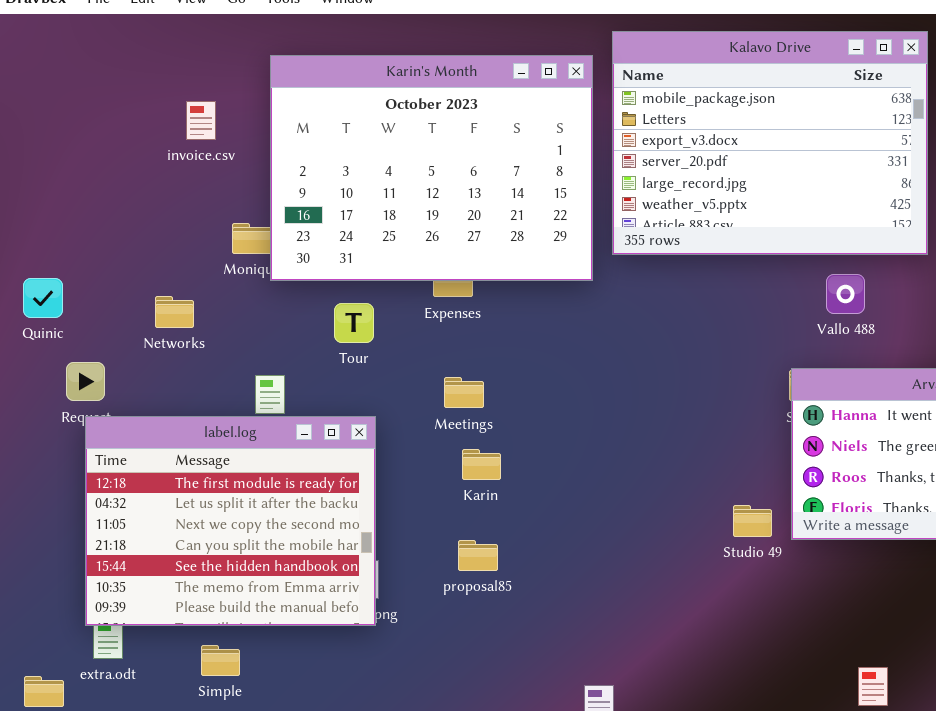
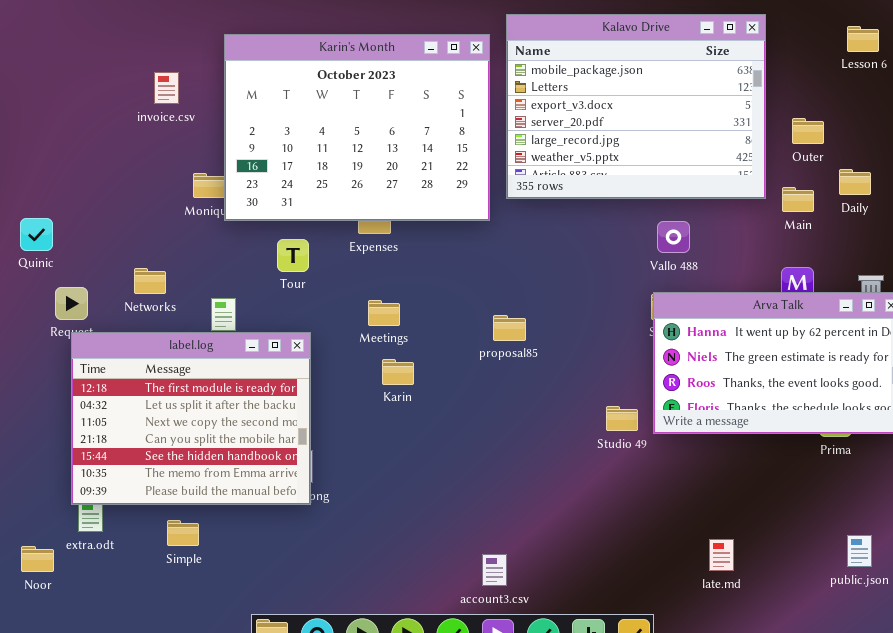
Vallo 488: [826,274,865,314] -> [657,221,690,253], moved
Networks: [155,296,194,328] -> [134,268,166,294], moved
proposal85: [458,540,498,571] -> [493,315,526,341], moved

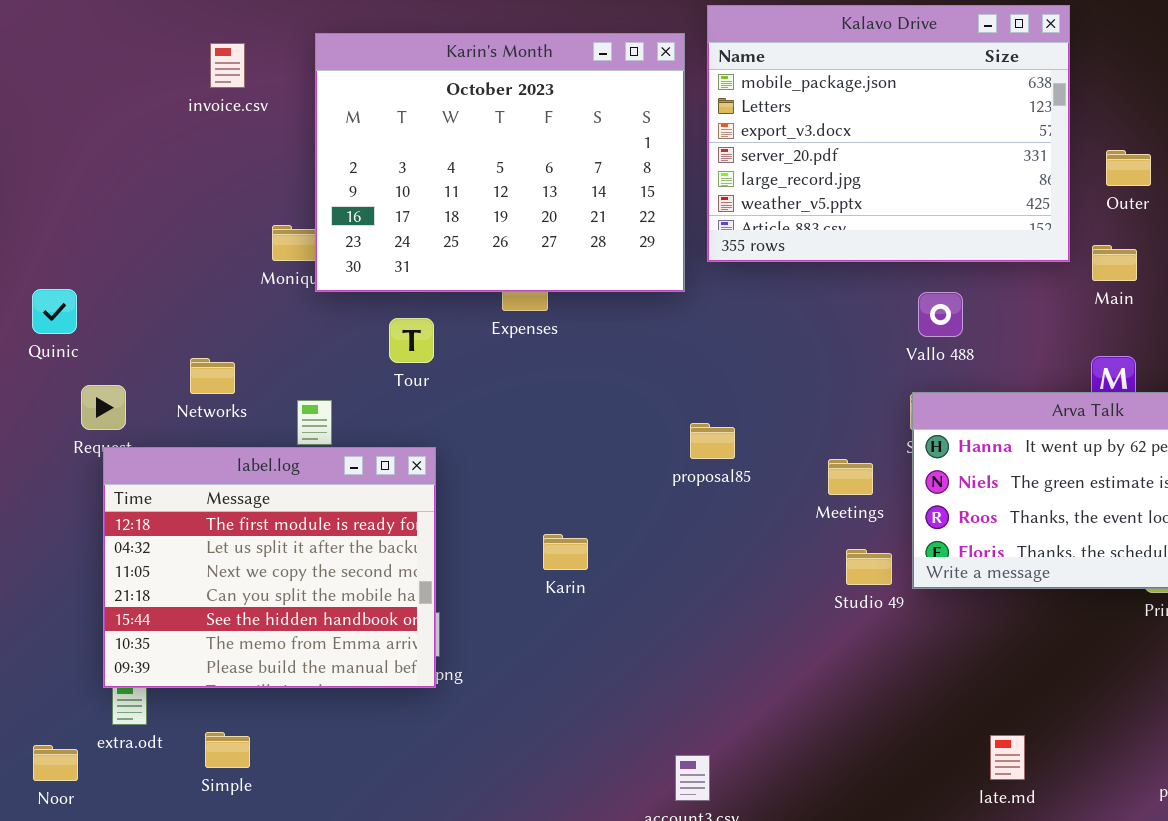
invoice.csv: [154,72,179,104] -> [210,43,245,88], moved
Meetings: [368,300,400,326] -> [828,459,873,495], moved
Karin: [382,359,414,385] -> [543,534,588,570], moved
Simple: [167,520,199,546] -> [205,732,250,768], moved

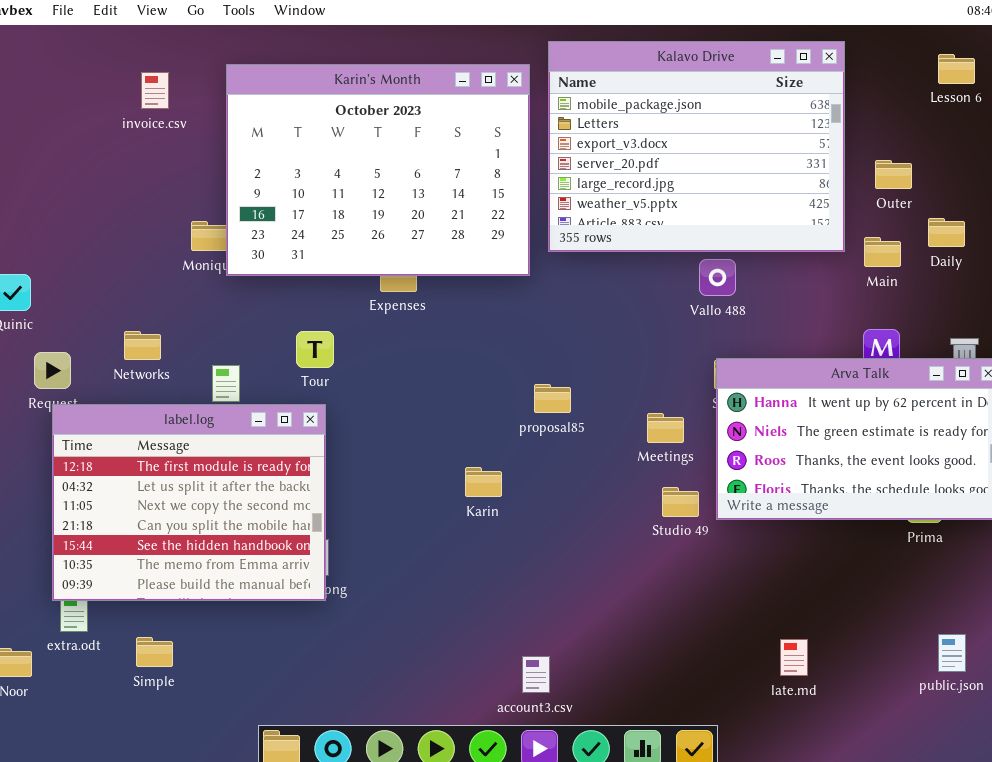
Vallo 488: [918,292,963,337] -> [699,259,736,296], moved
Tour: [389,318,434,363] -> [296,331,334,368], moved
Karin: [543,534,588,570] -> [465,467,502,497], moved

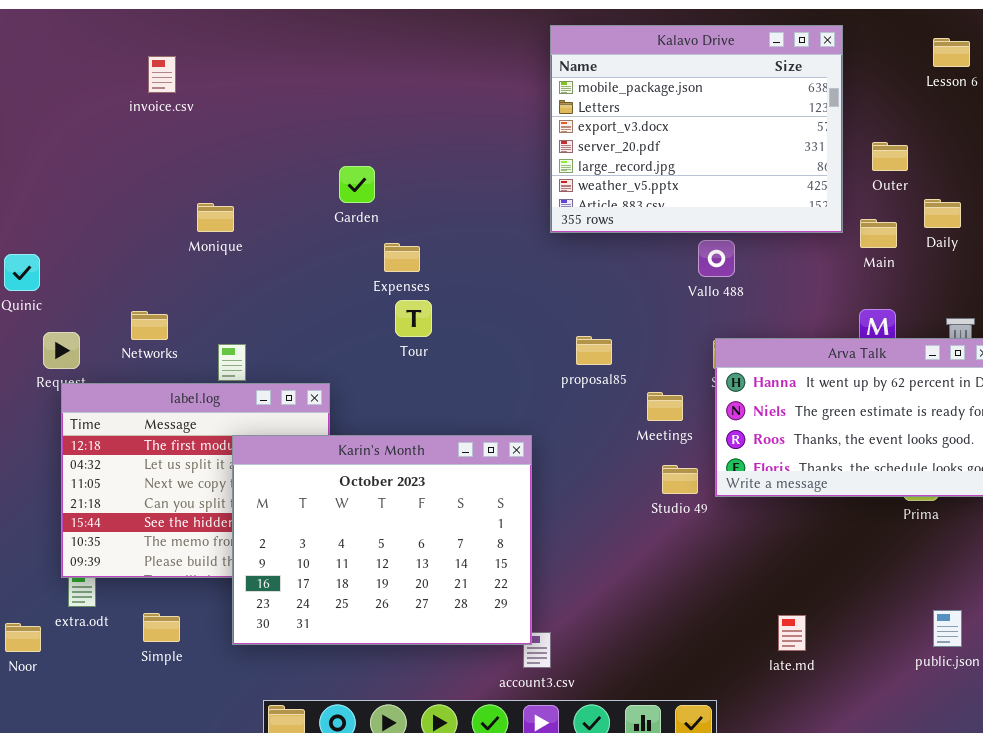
Karin's Month: [226,64,530,276] -> [232,435,532,645], moved
Tour: [296,331,334,368] -> [395,300,432,337], moved
proposal85: [534,384,571,413] -> [576,336,612,365], moved

